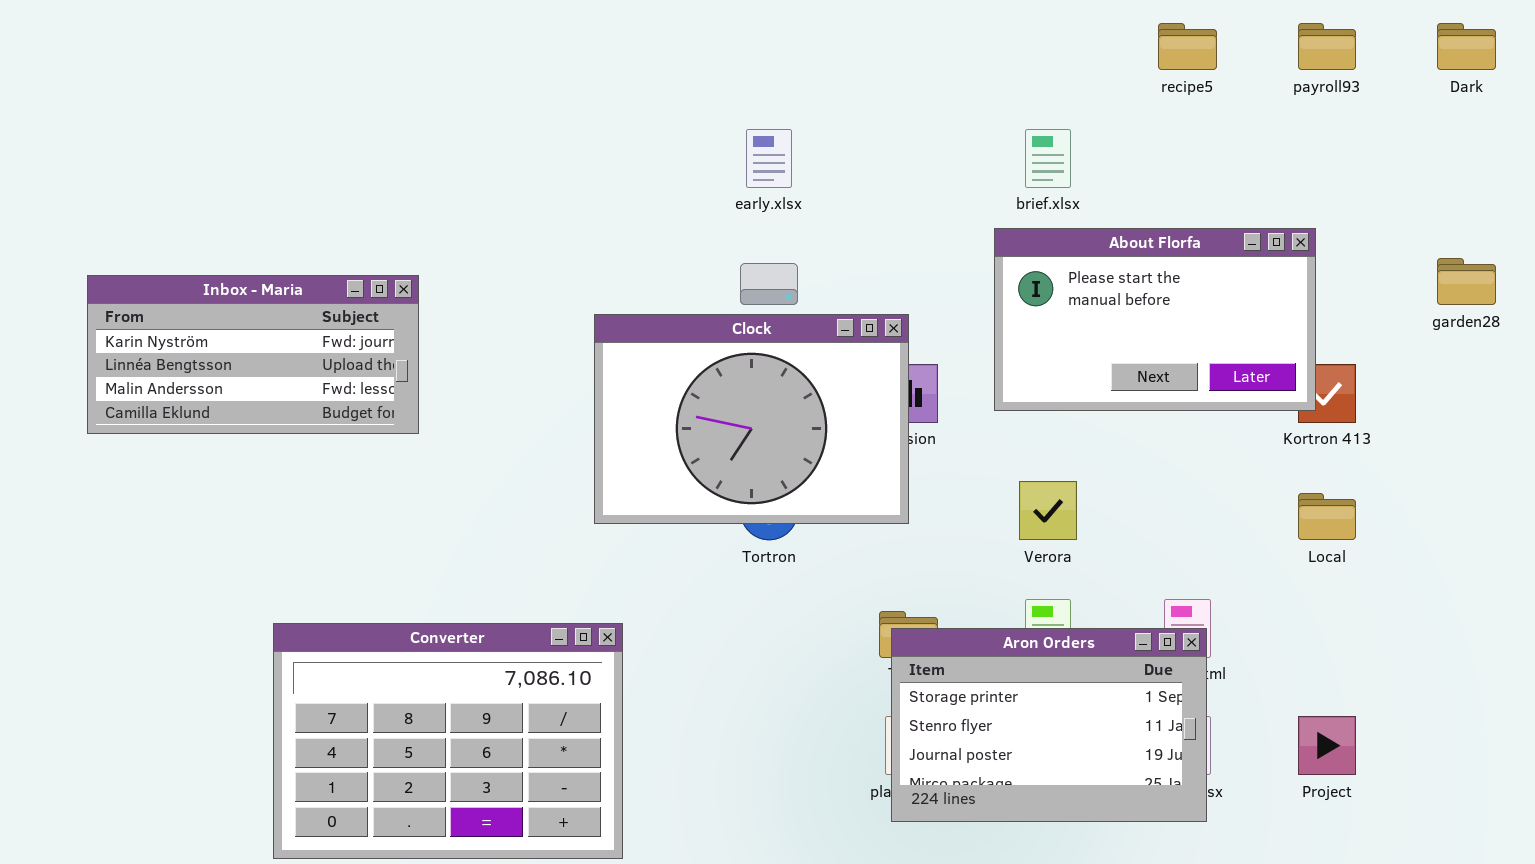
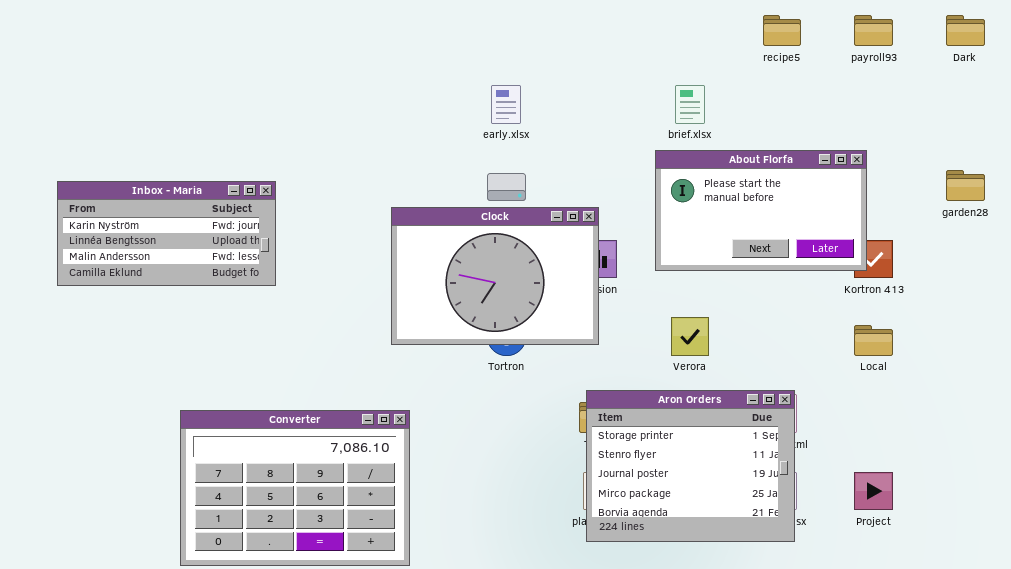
Aron Orders: [891,628,1207,822] -> [586,390,795,542], resized

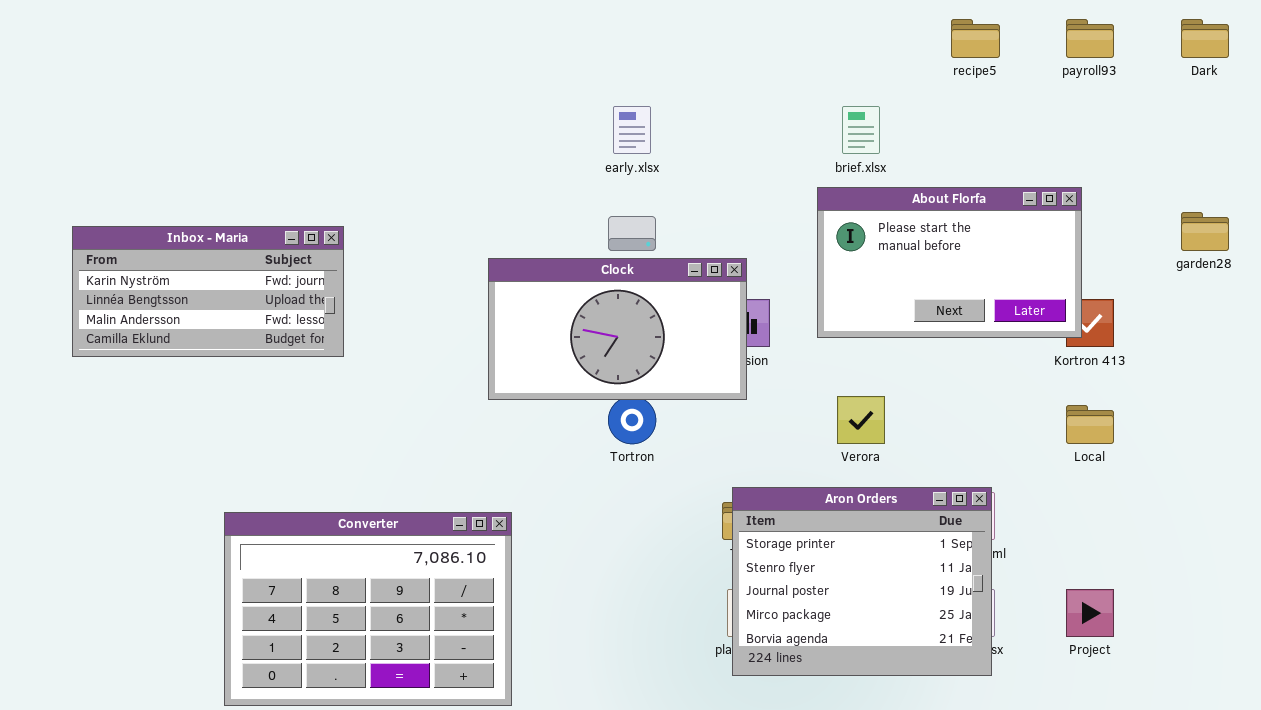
Clock: [391,207,599,345] -> [488,258,747,400], resized

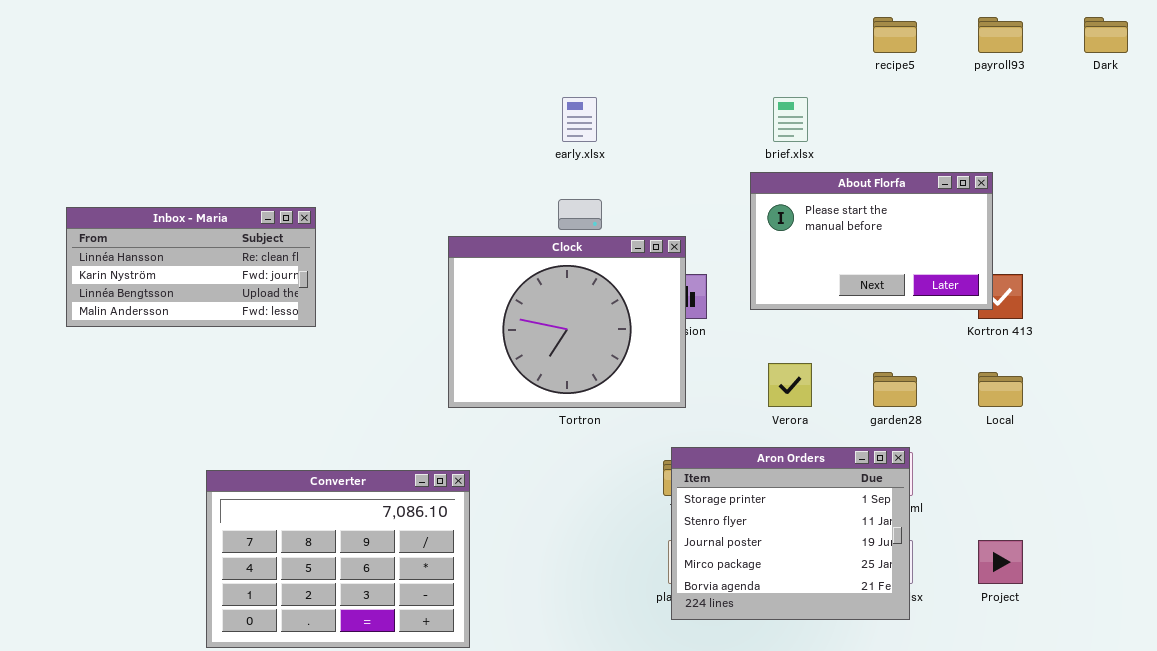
garden28: [1181,212,1229,251] -> [873,372,917,407], moved
Inbox - Maria: [72,226,344,357] -> [66,207,316,327], scrolled up 1 row
Clock: [488,258,747,400] -> [448,236,686,408], resized

